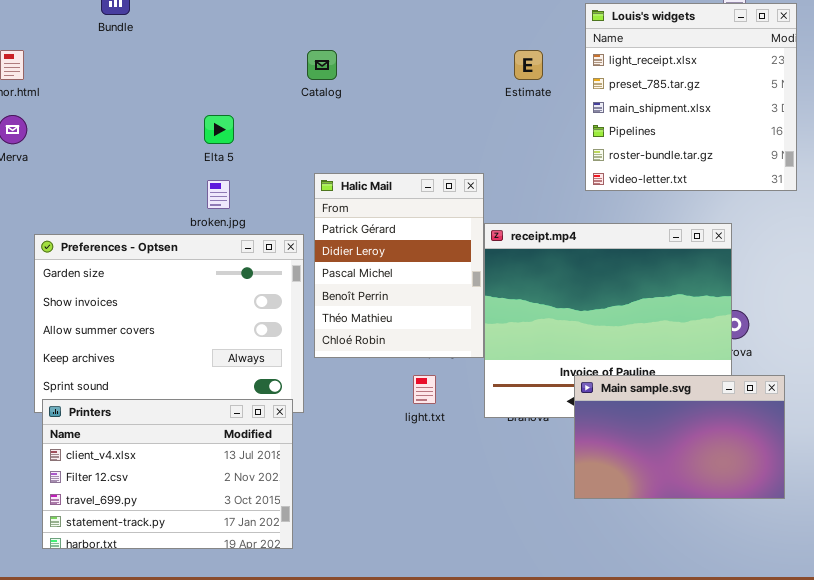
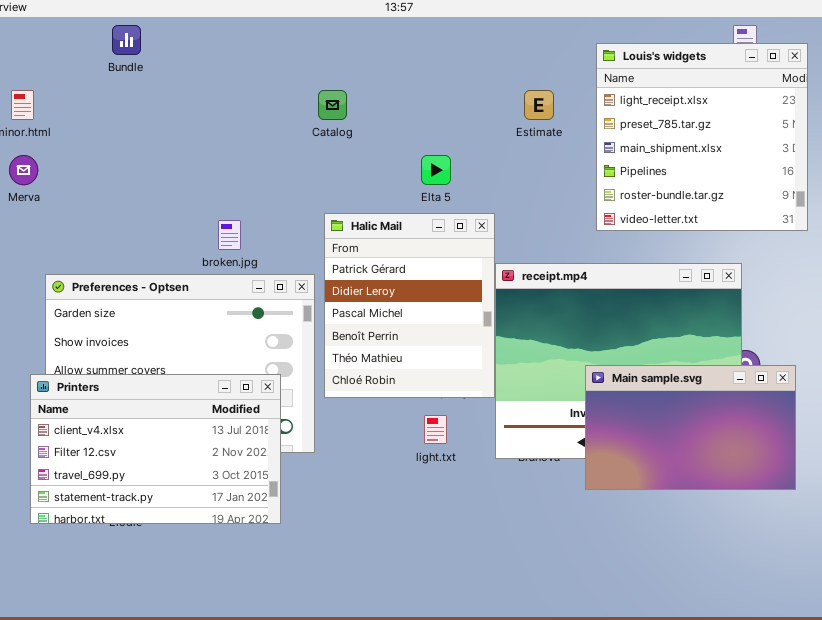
Elta 5: [204,115,234,144] -> [421,155,451,185], moved
Main sample.svg: [574,375,785,499] -> [585,365,796,490], moved
Printers: [42,399,293,549] -> [30,374,281,524], moved

